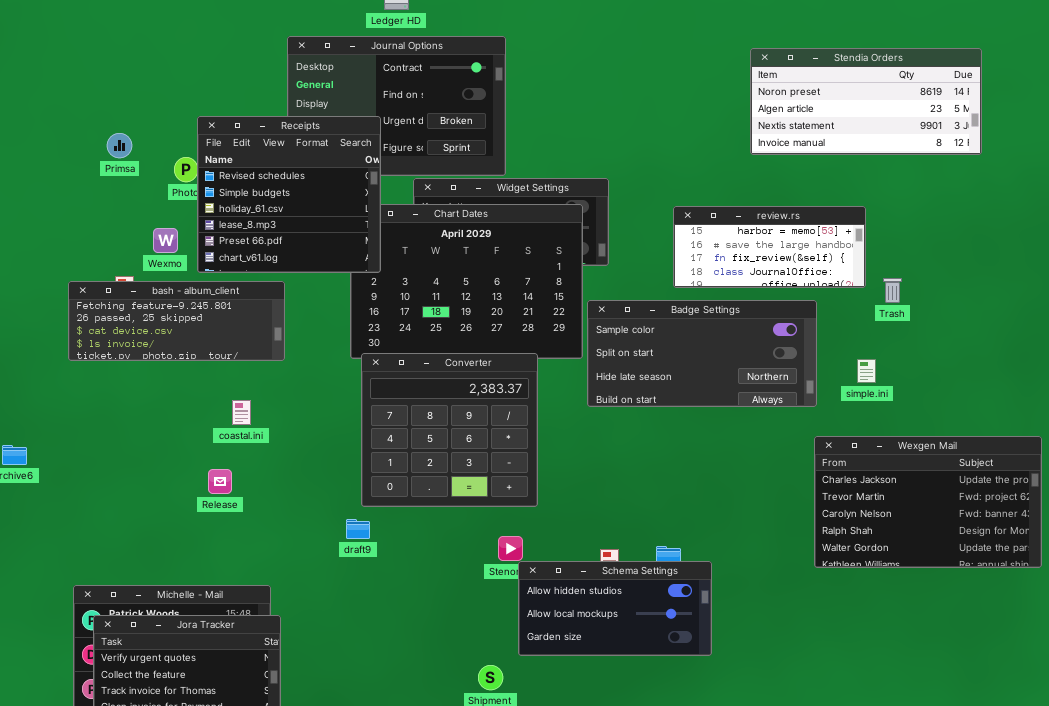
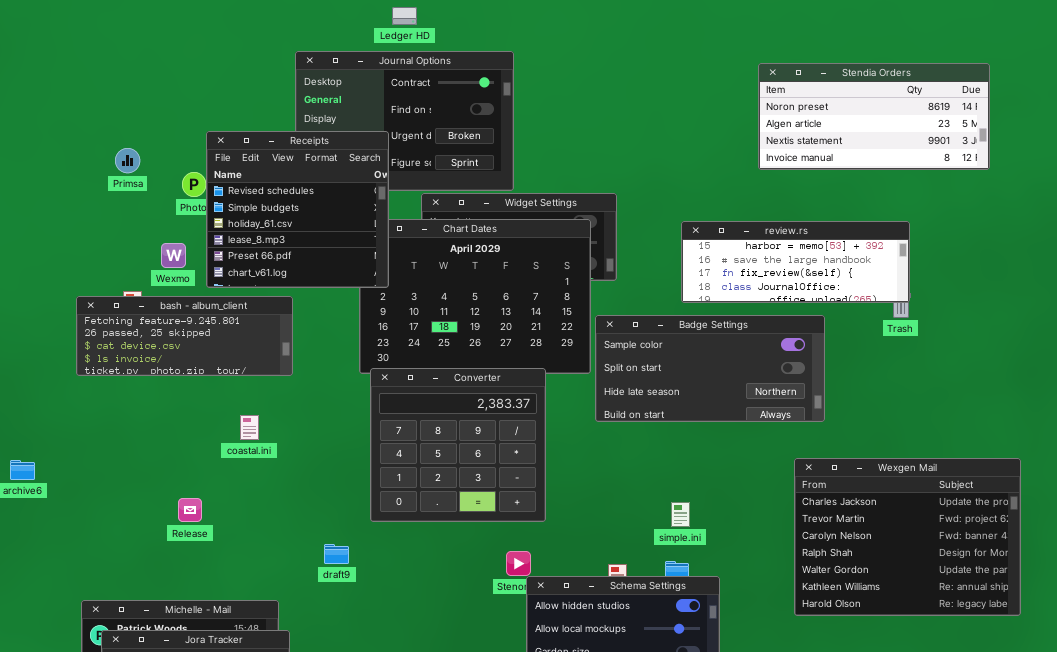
review.rs: [673,206,866,288] -> [681,221,910,303], resized
simple.ini: [857,359,876,383] -> [671,502,690,527], moved
Wexgen Mail: [814,436,1042,568] -> [794,458,1021,616], moved, resized
Release: [208,469,232,494] -> [178,498,202,522], moved
draft9: [346,519,370,539] -> [324,544,349,564], moved

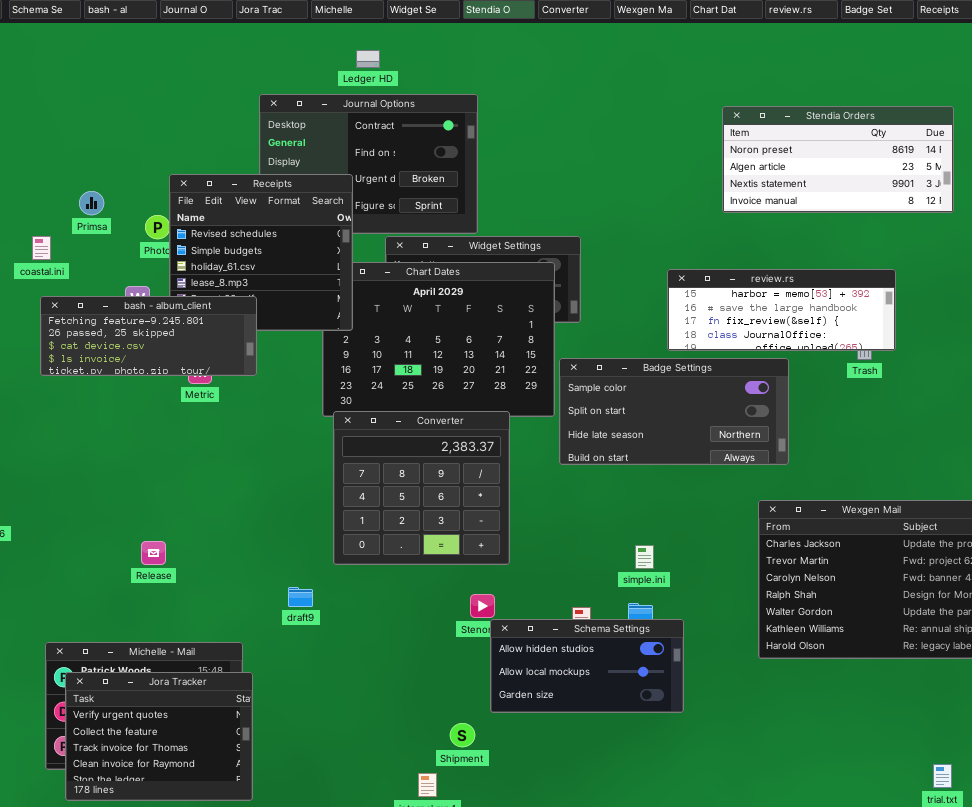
review.rs: [681,221,910,303] -> [667,269,896,351], moved
bash - album_client: [76,296,293,376] -> [40,296,257,376], moved
coastal.ini: [240,415,259,440] -> [32,236,51,260], moved

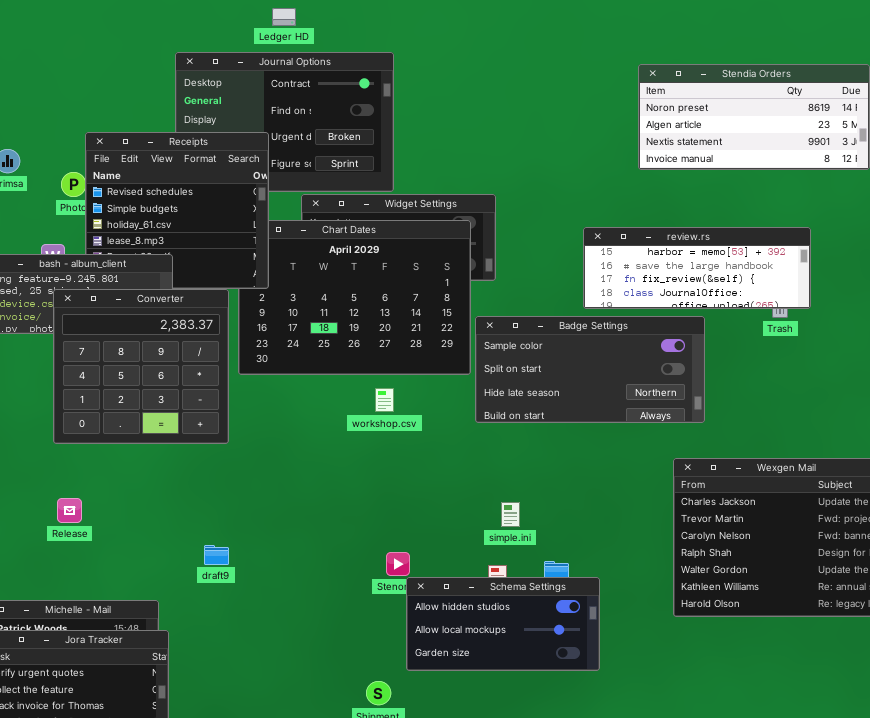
Converter: [333,411,510,565] -> [53,289,229,444], moved
simple.ini: [635,545,654,569] -> [501,502,520,527], moved

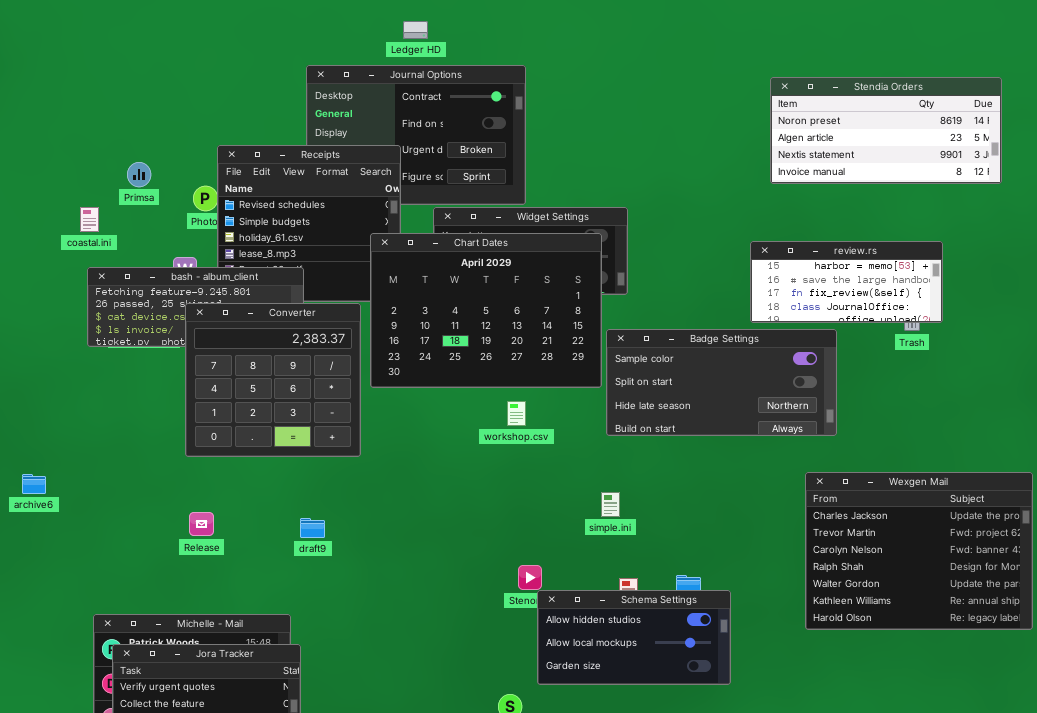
Chart Dates: [238,220,471,375] -> [370,233,602,388], raised
review.rs: [583,227,811,309] -> [750,241,943,323], resized
simple.ini: [501,502,520,527] -> [601,492,620,517], moved
draft9: [204,545,229,565] -> [300,518,325,538], moved

